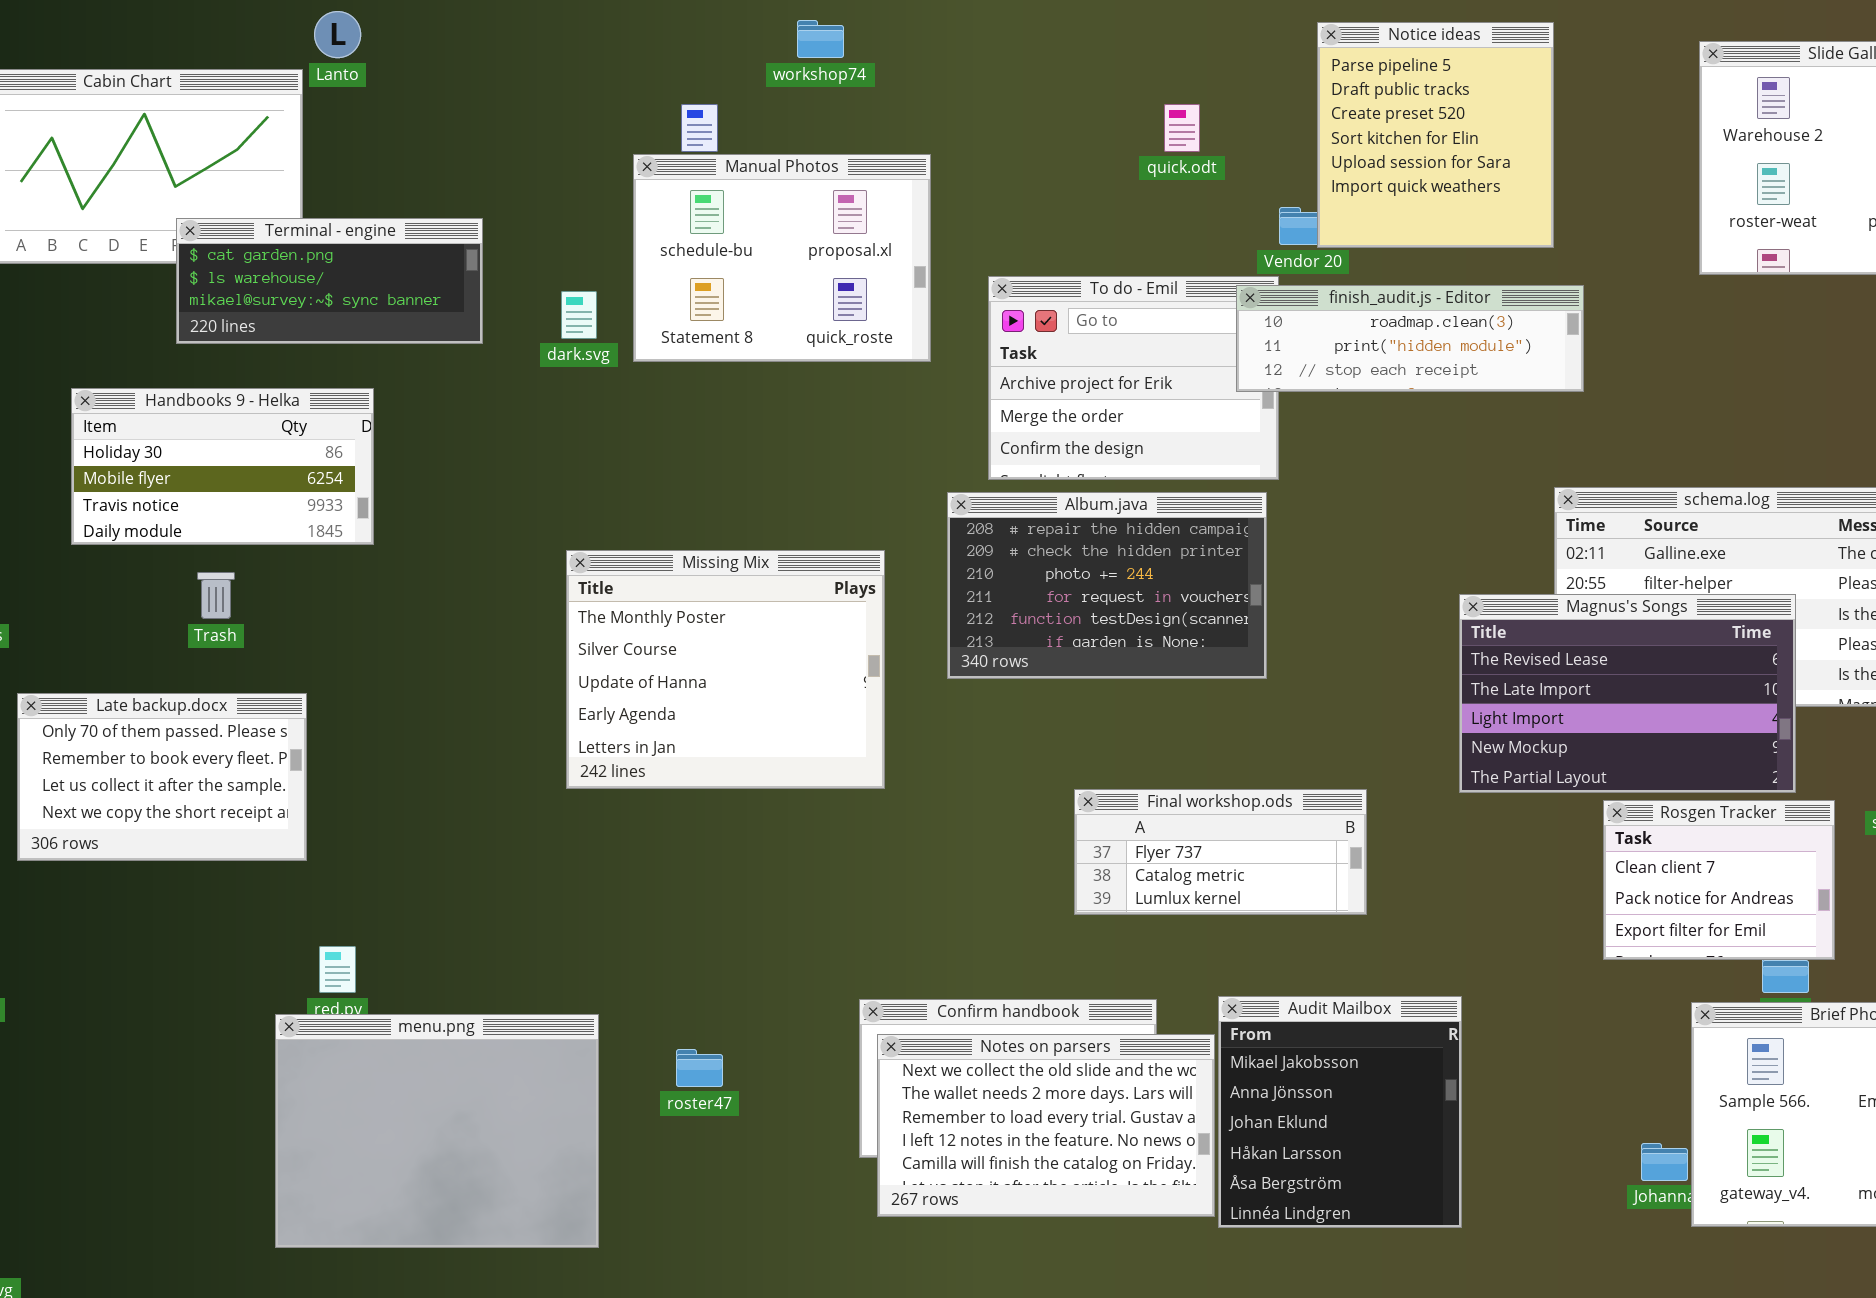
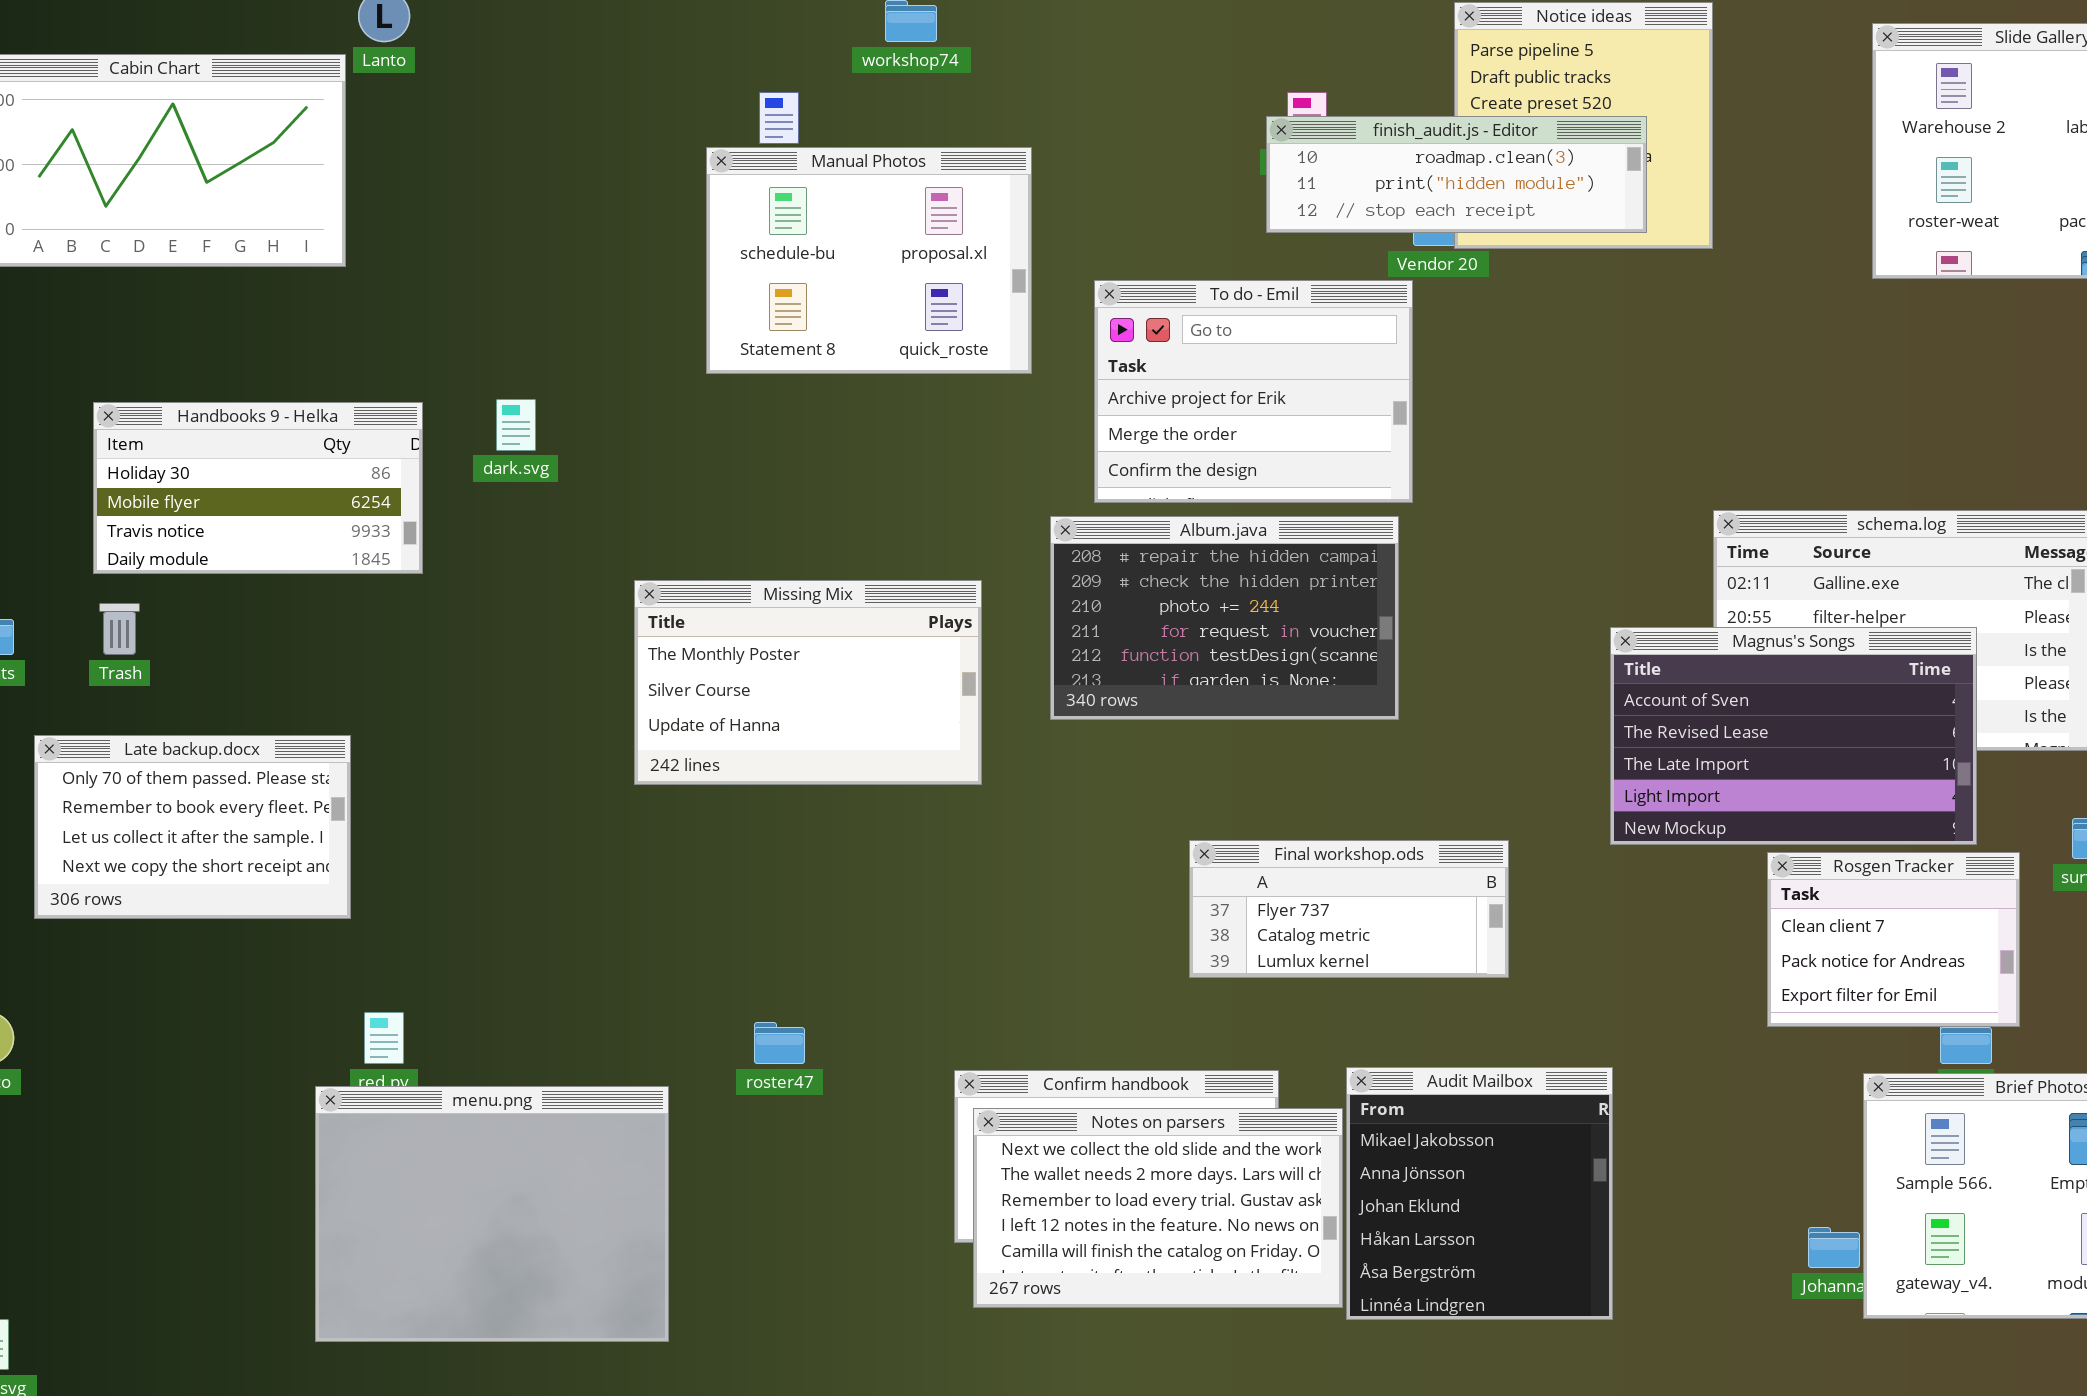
Terminal - engine: [176,218,483,344] -> none, closed
finish_audit.js - Editor: [1236,285,1584,392] -> [1266,116,1647,233], moved
dark.svg: [561,291,597,339] -> [496,399,536,451], moved
Missing Mix: [566,550,885,789] -> [634,580,982,785], resized
Trash: [197,572,235,619] -> [99,603,140,655], moved
Magnus's Songs: [1459,594,1796,793] -> [1610,627,1977,845], scrolled up 1 row
roster47: [676,1049,723,1087] -> [754,1022,805,1064], moved

